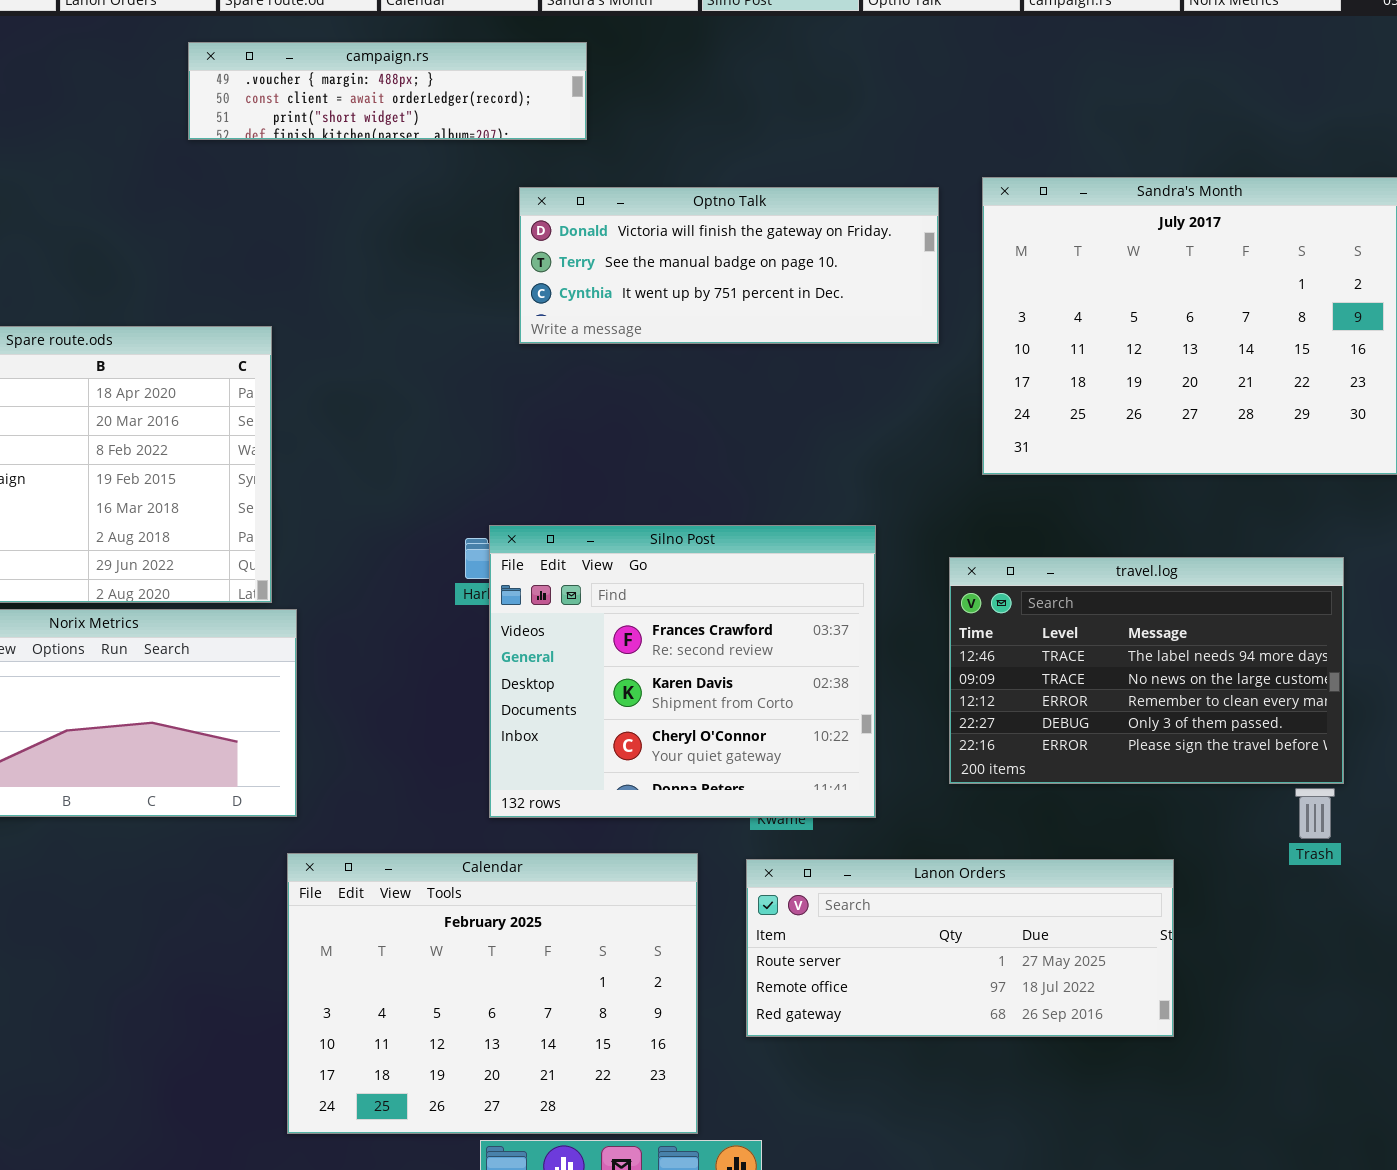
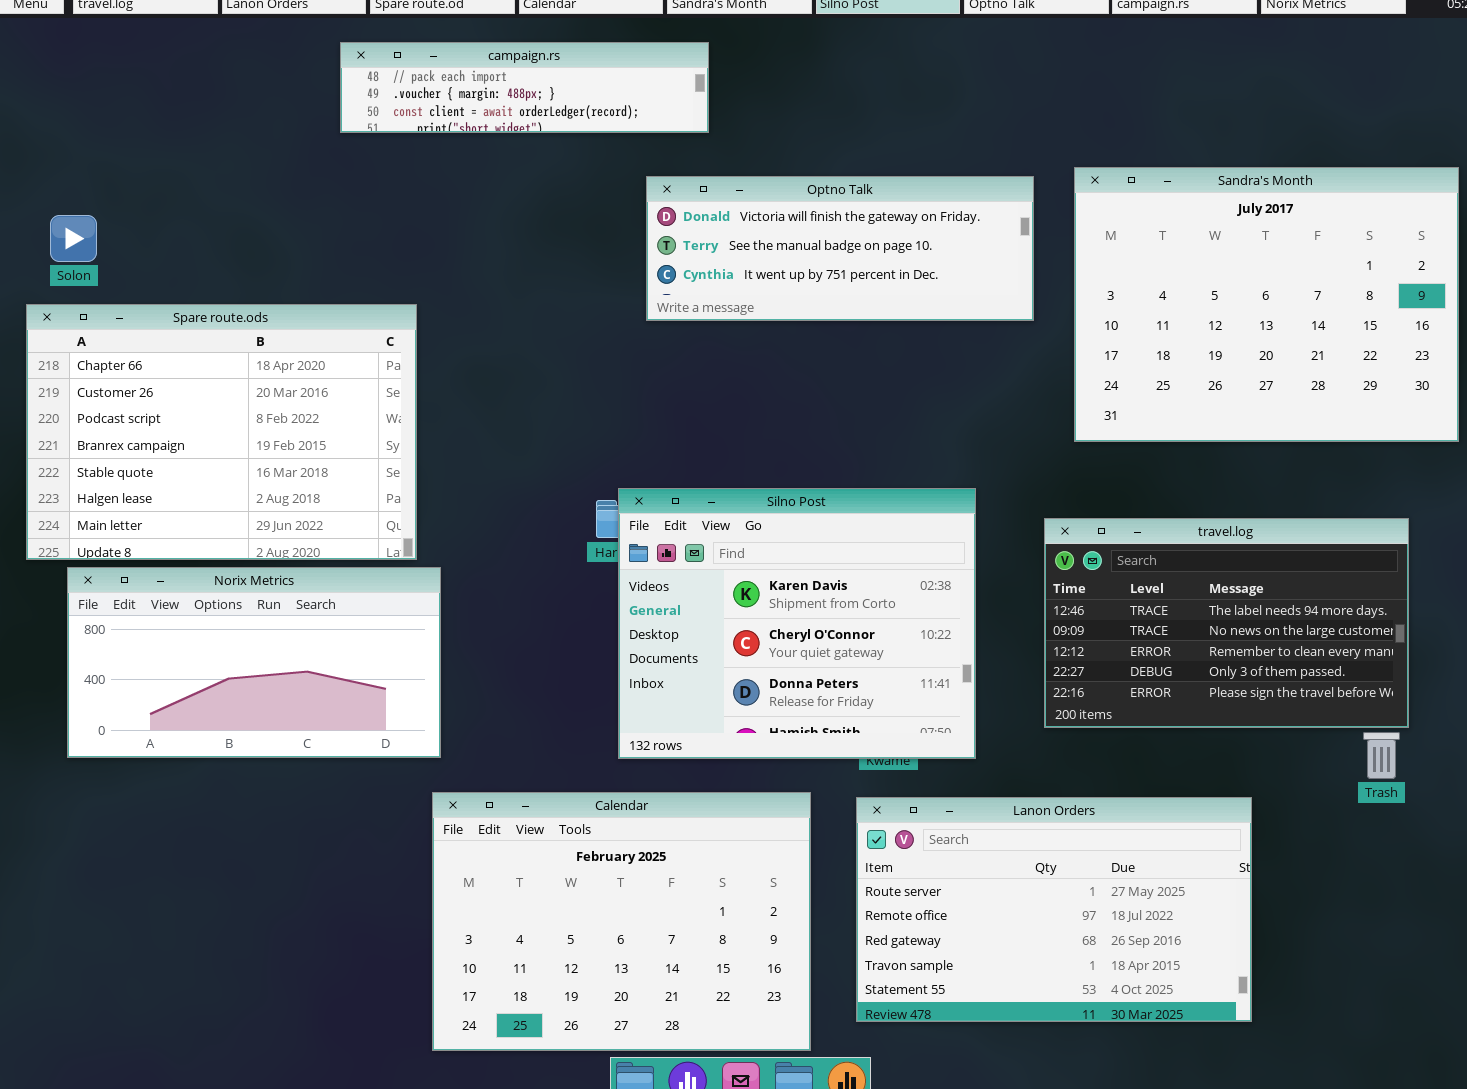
campaign.rs: [188,42,587,140] -> [340,42,709,133], scrolled up 1 row
Silno Post: [489,525,876,818] -> [618,488,976,759], scrolled down 1 row
Lanon Orders: [746,859,1174,1037] -> [856,797,1252,1022], resized

